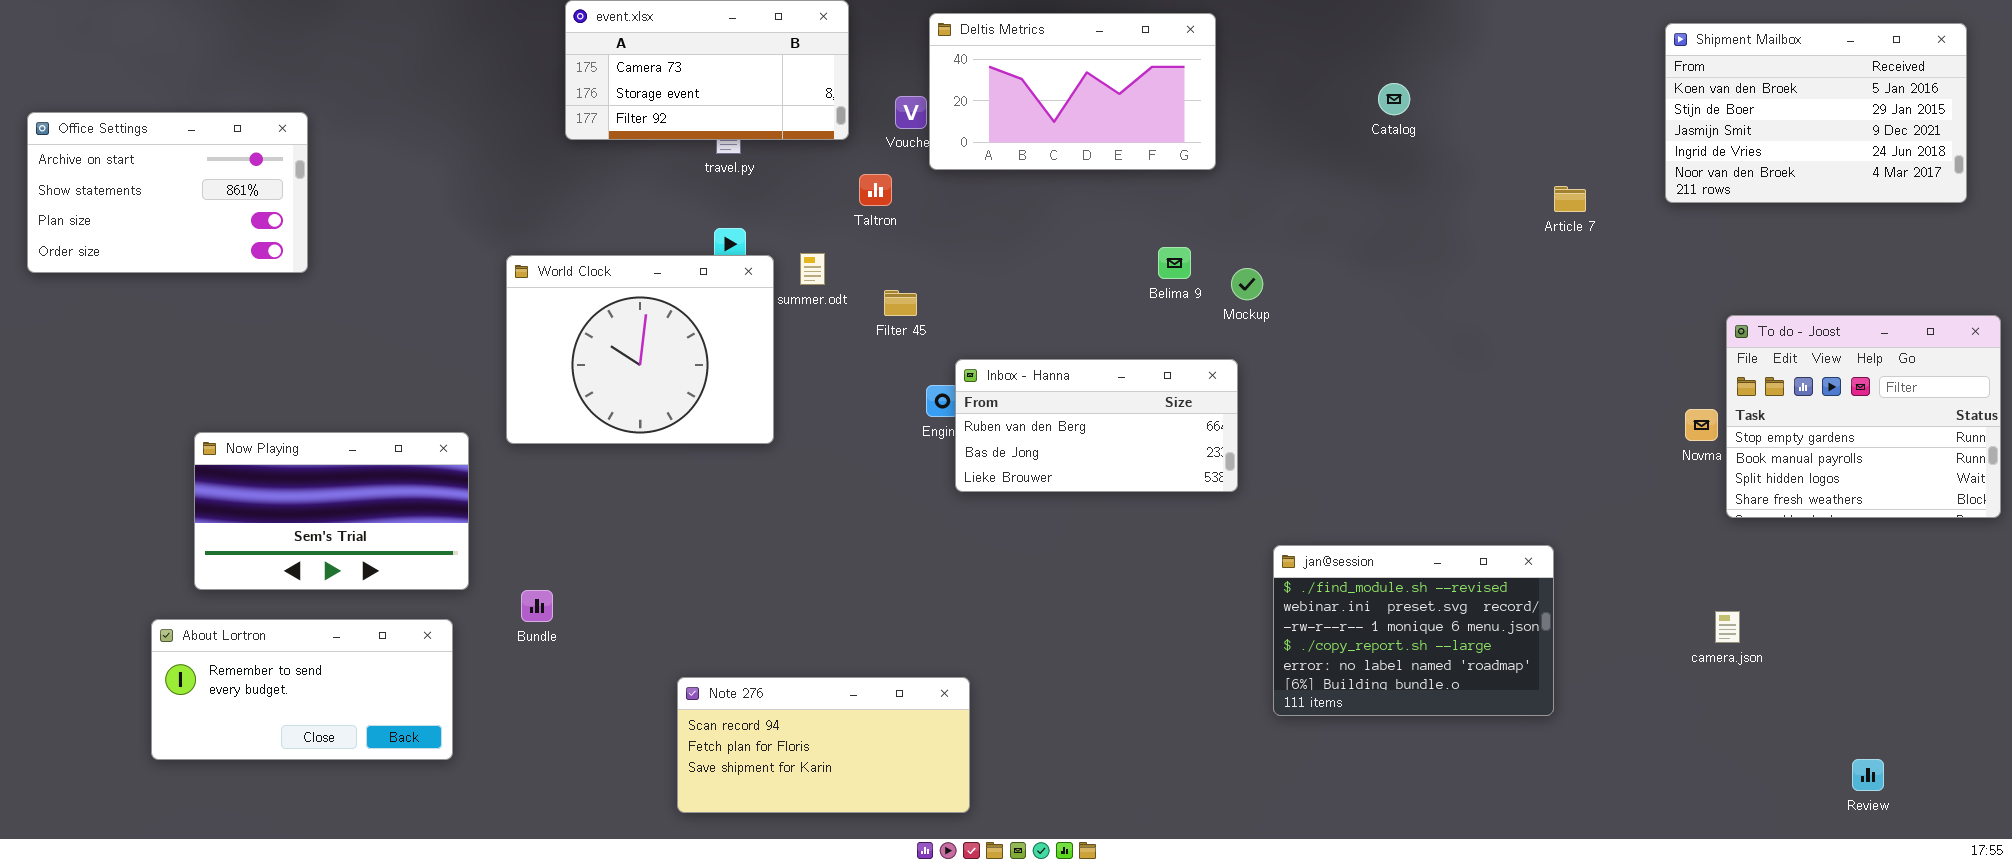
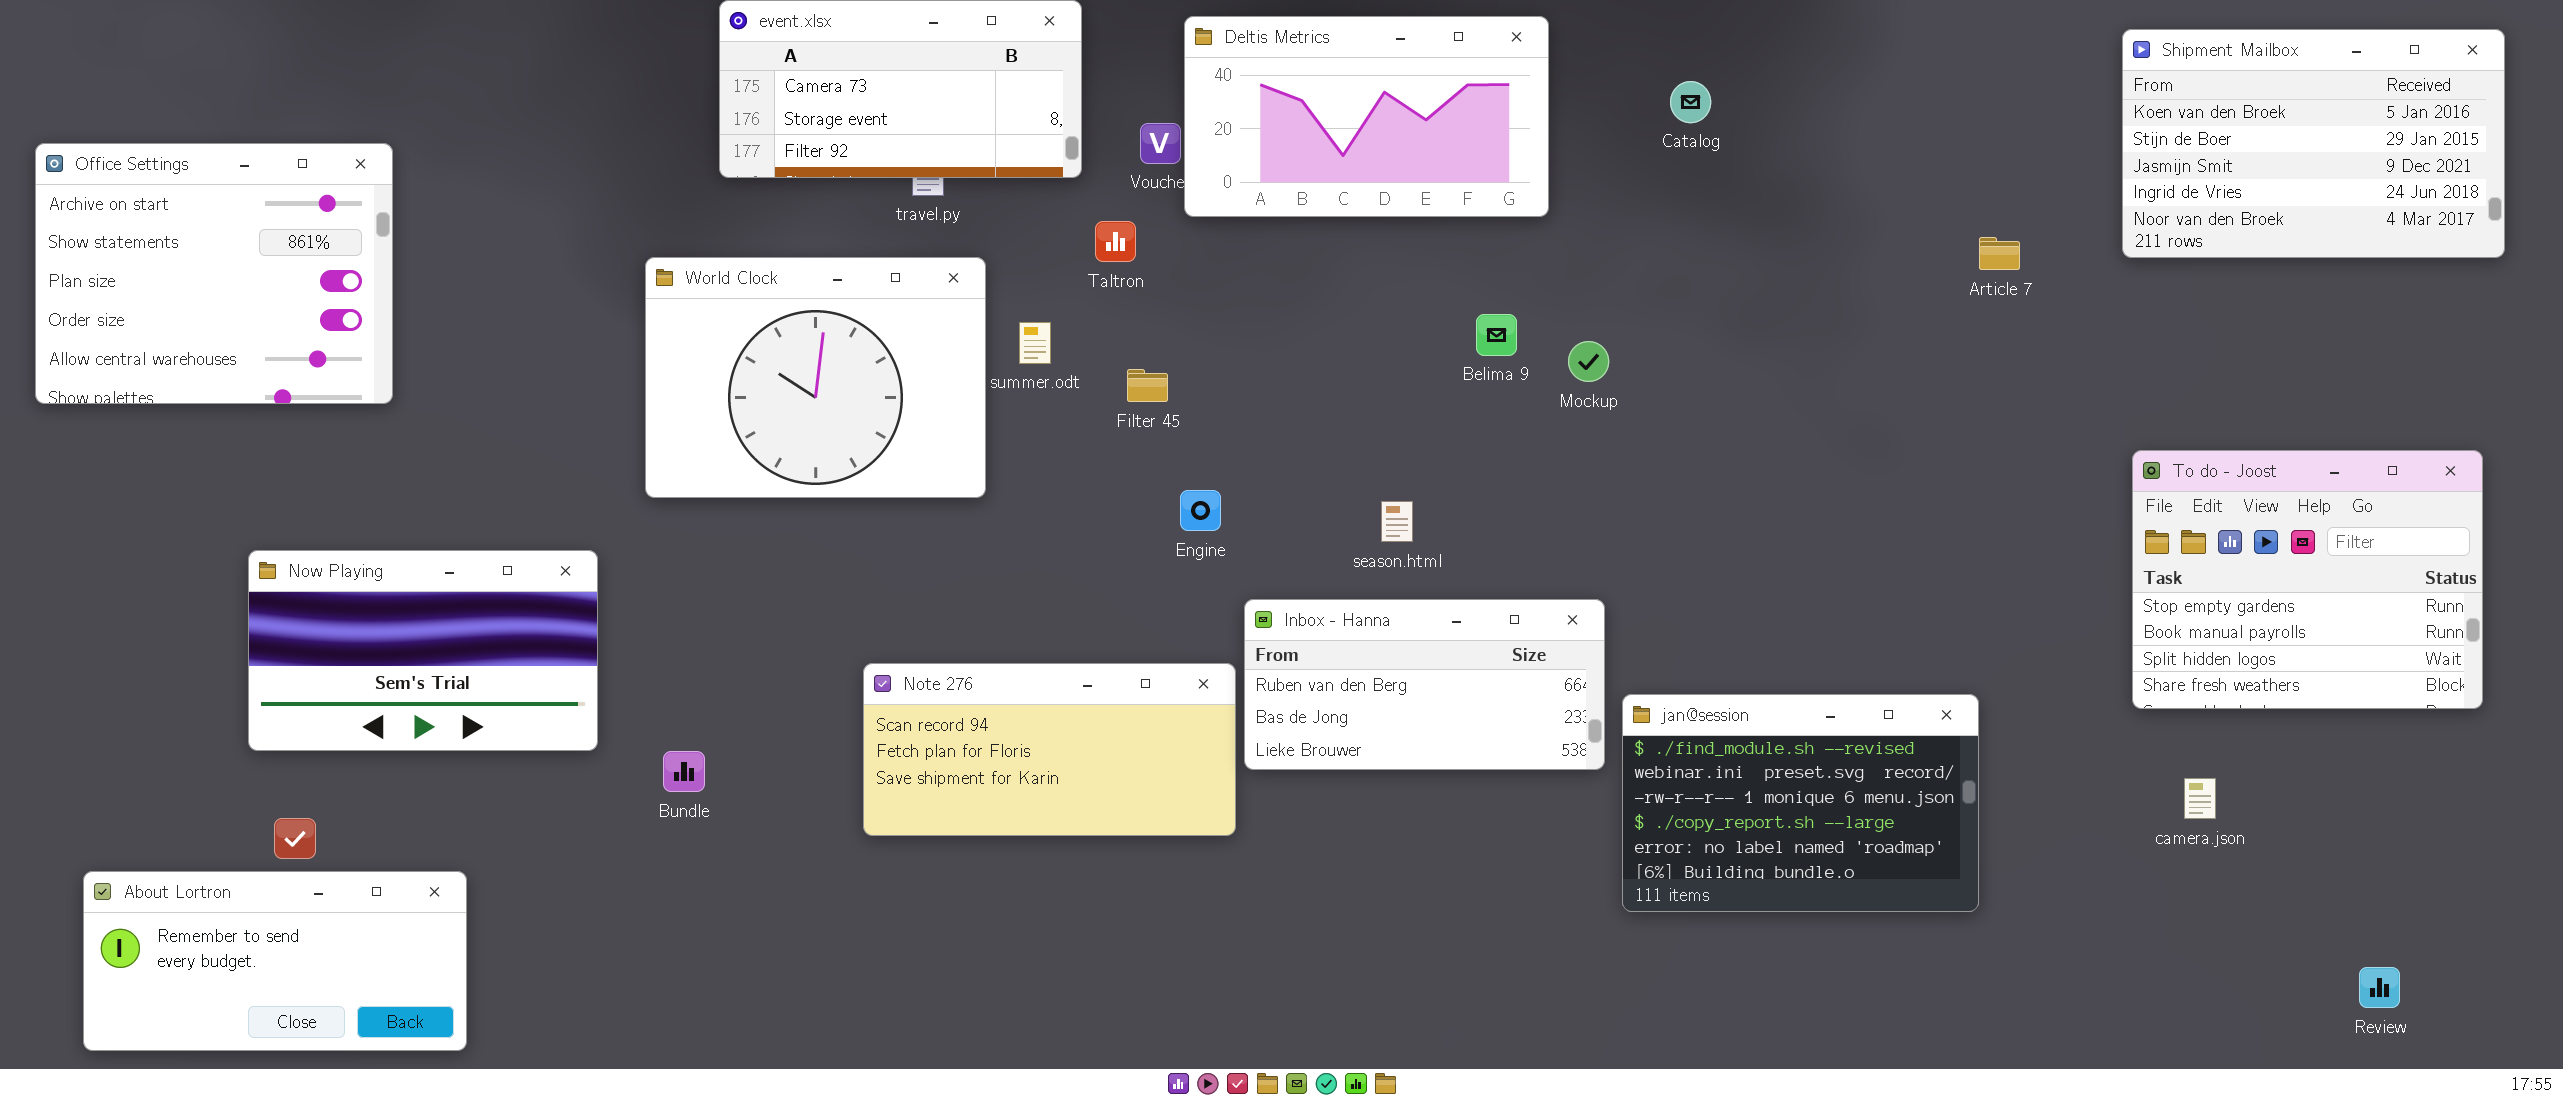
Catalog: [1378,83,1410,115] -> [1670,81,1711,123], moved
Office Settings: [27,112,308,273] -> [35,143,393,404], resized
World Clock: [506,255,774,444] -> [645,257,986,498], moved
To do - Joost: [1726,315,2001,518] -> [2132,450,2483,709], moved
Inbox - Hanna: [955,359,1238,492] -> [1244,599,1605,770], moved
About Lortron: [151,619,453,760] -> [83,871,467,1051], moved
Note 276: [677,677,970,813] -> [863,663,1236,836], moved

